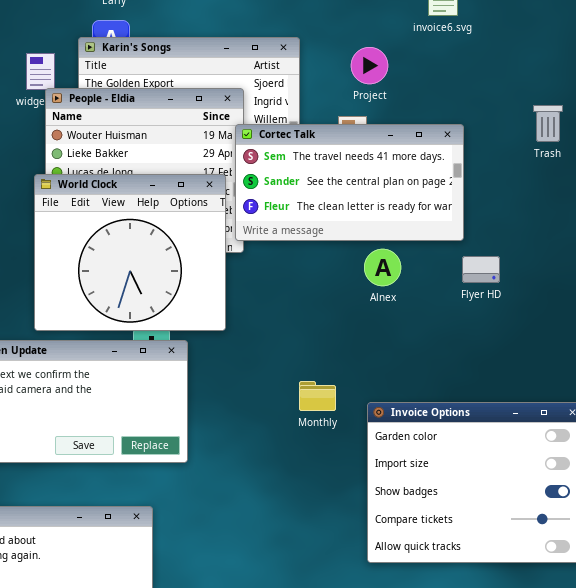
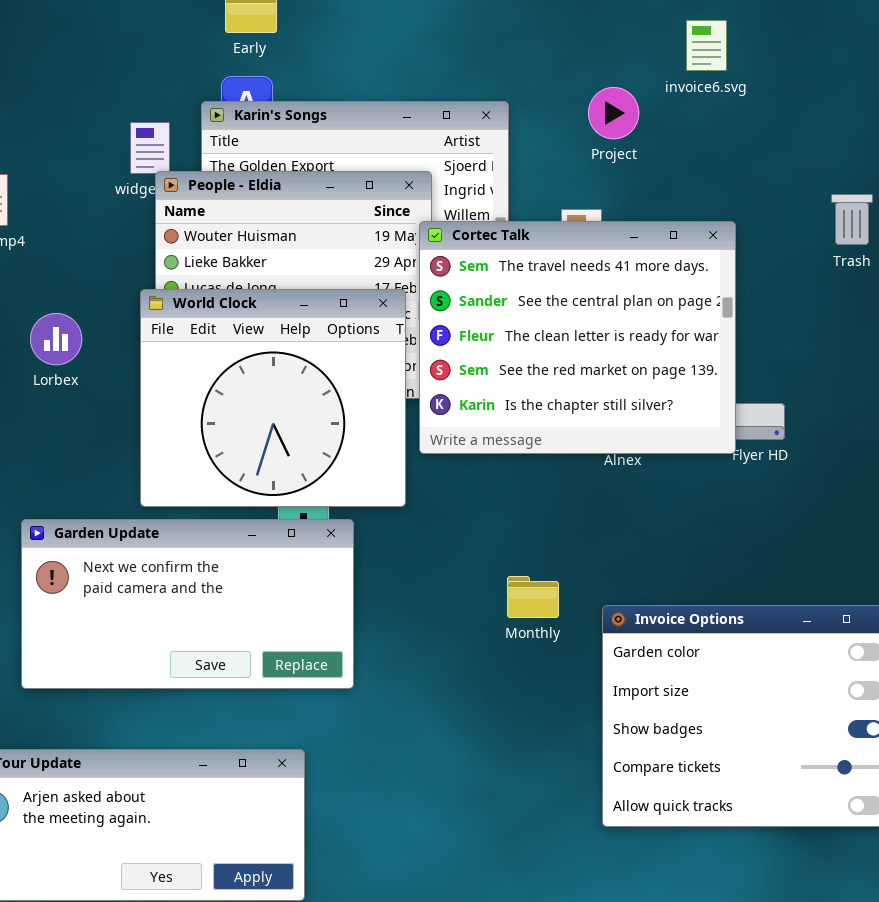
Project: [351,47,388,84] -> [588,87,639,139], moved
Cortec Talk: [235,124,464,241] -> [419,221,736,454], resized

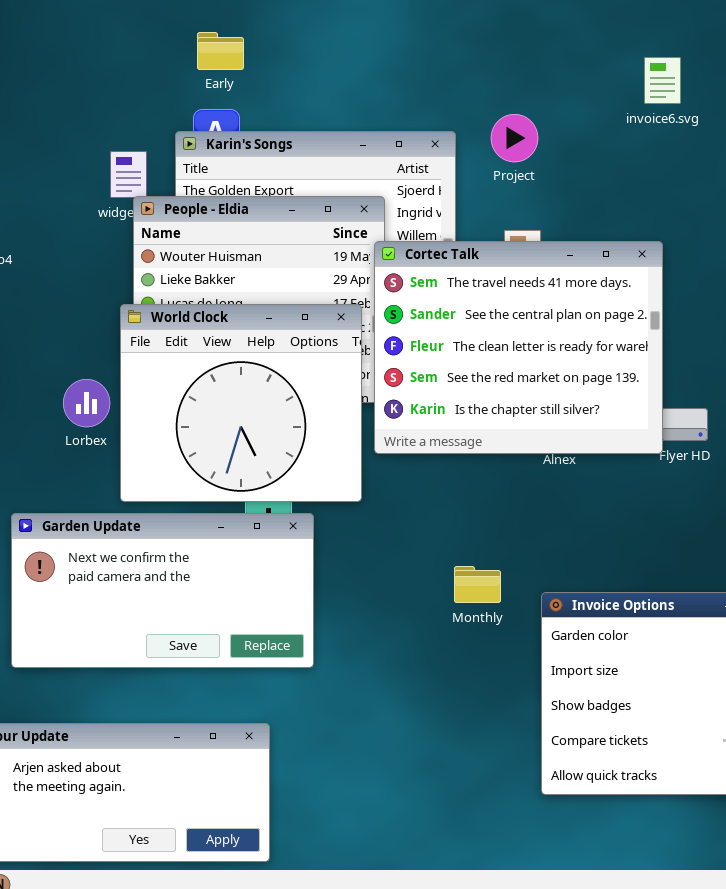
invoice6.svg: [686,20,727,71] -> [644,57,681,104], moved
Project: [588,87,639,139] -> [491,114,538,162], moved
Lorbex: [30,313,82,365] -> [63,379,110,427], moved

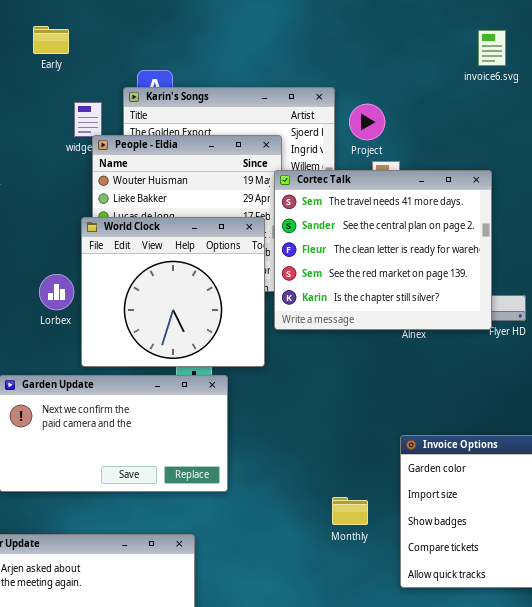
Early: [197,32,244,70] -> [33,26,69,54], moved
Project: [491,114,538,162] -> [349,104,385,140], moved
Monthly: [454,566,501,603] -> [332,497,368,525], moved

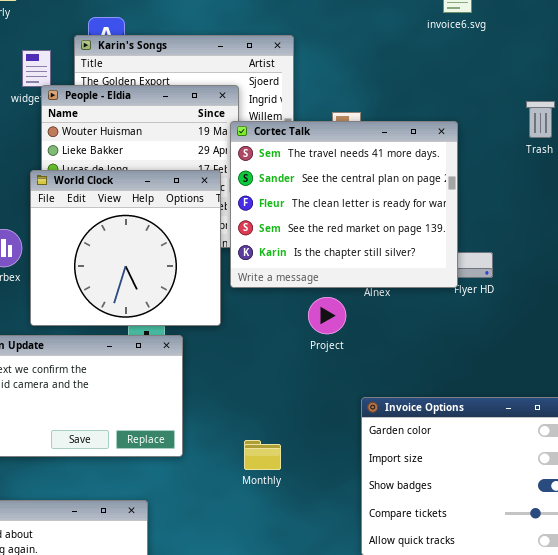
Project: [349,104,385,140] -> [308,297,346,334], moved
Monthly: [332,497,368,525] -> [244,440,281,470], moved

